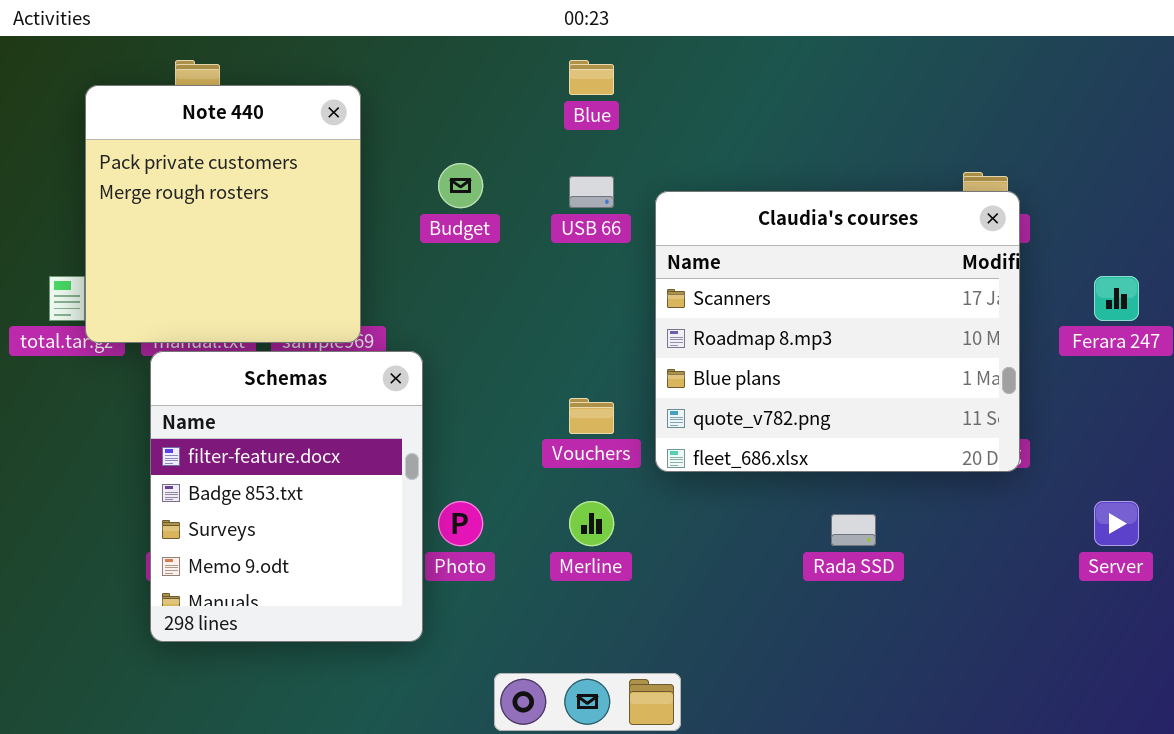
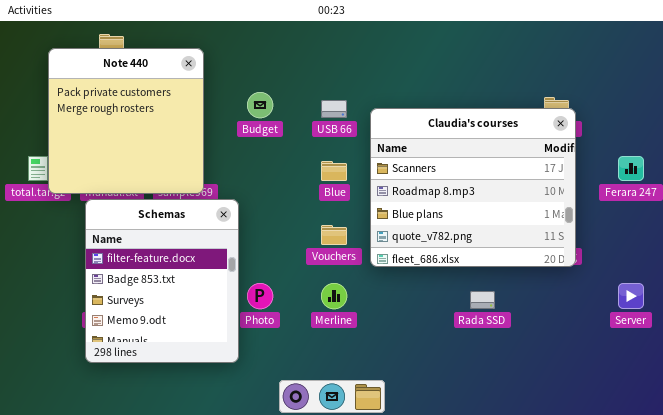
Blue: [569,60,614,95] -> [321,161,347,181], moved

